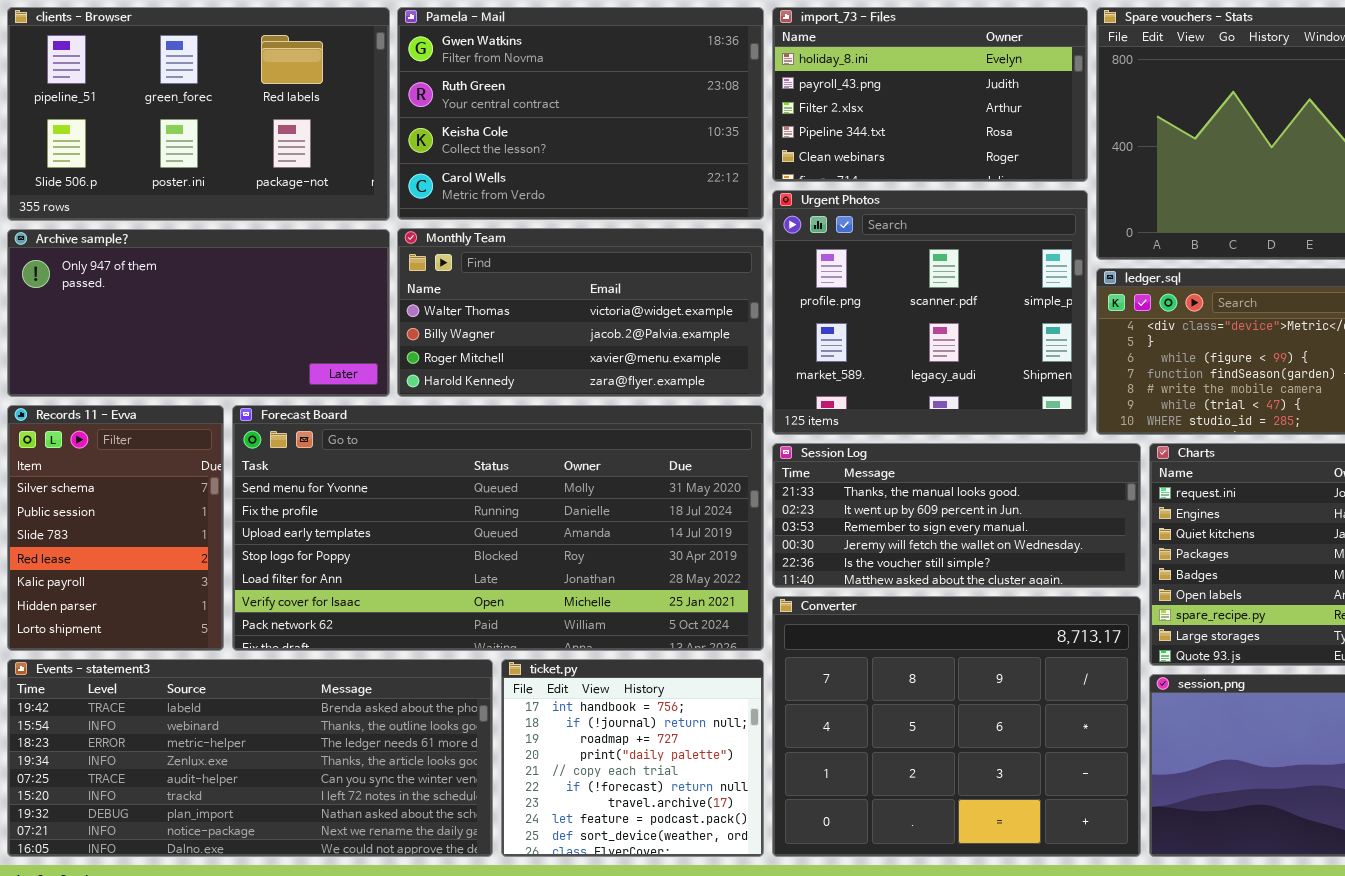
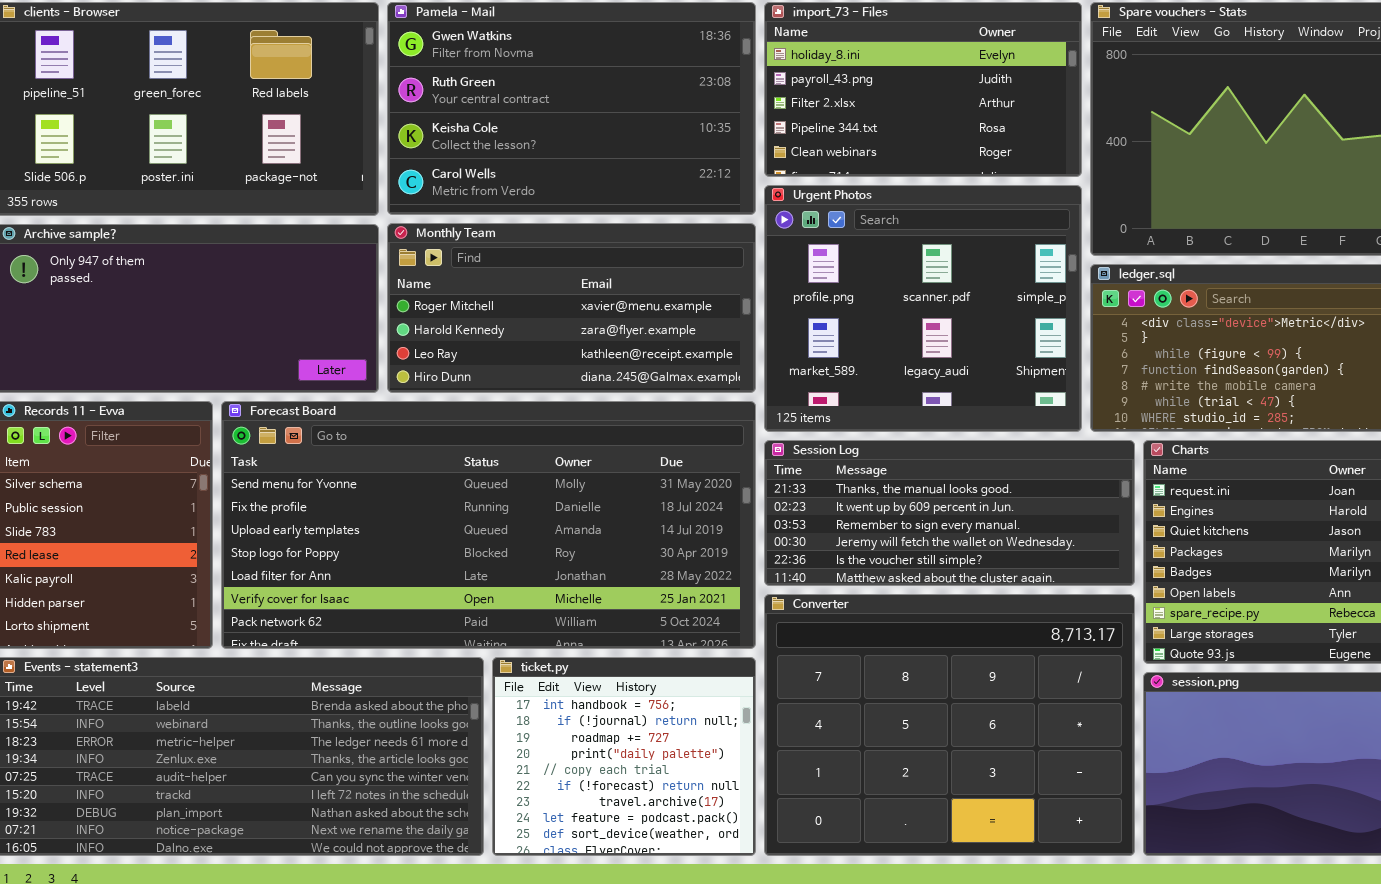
Monthly Team: [397,228,764,397] -> [387,223,756,393], scrolled down 2 rows

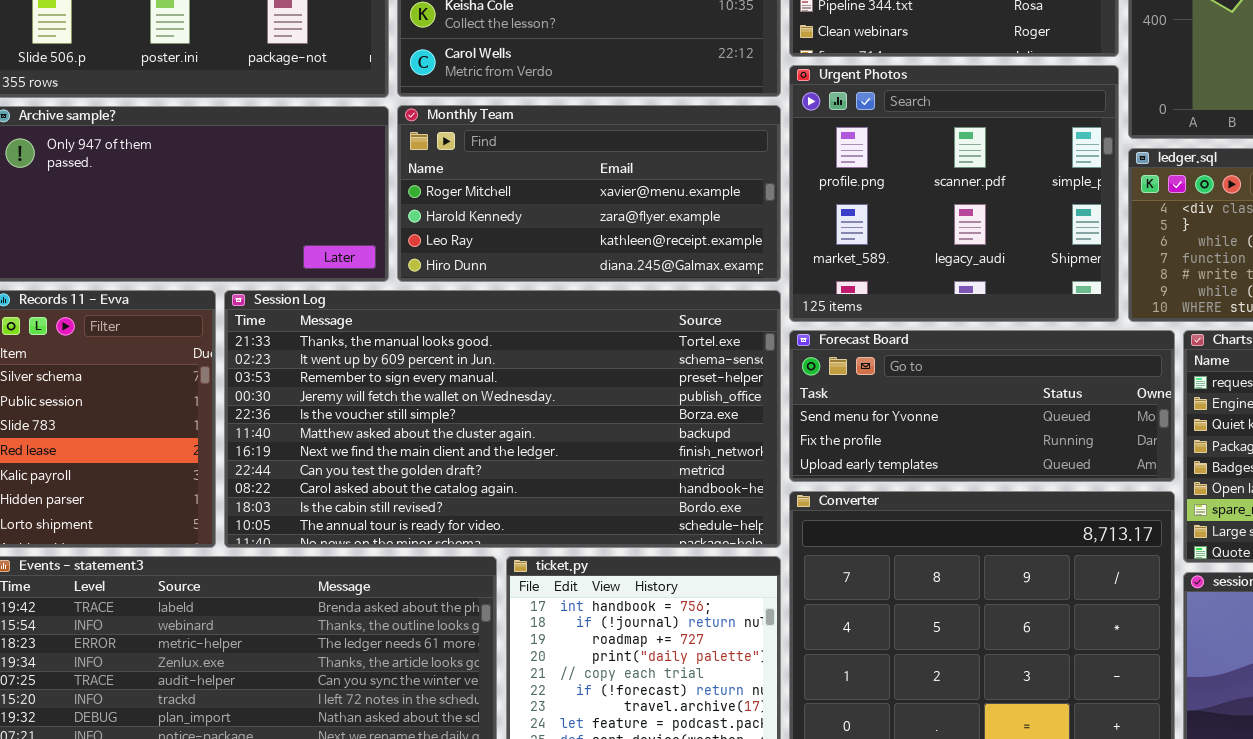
Forecast Board: [221,401,756,649] -> [789,330,1175,482], moved, resized
Session Log: [764,440,1135,586] -> [224,290,781,548], moved, resized

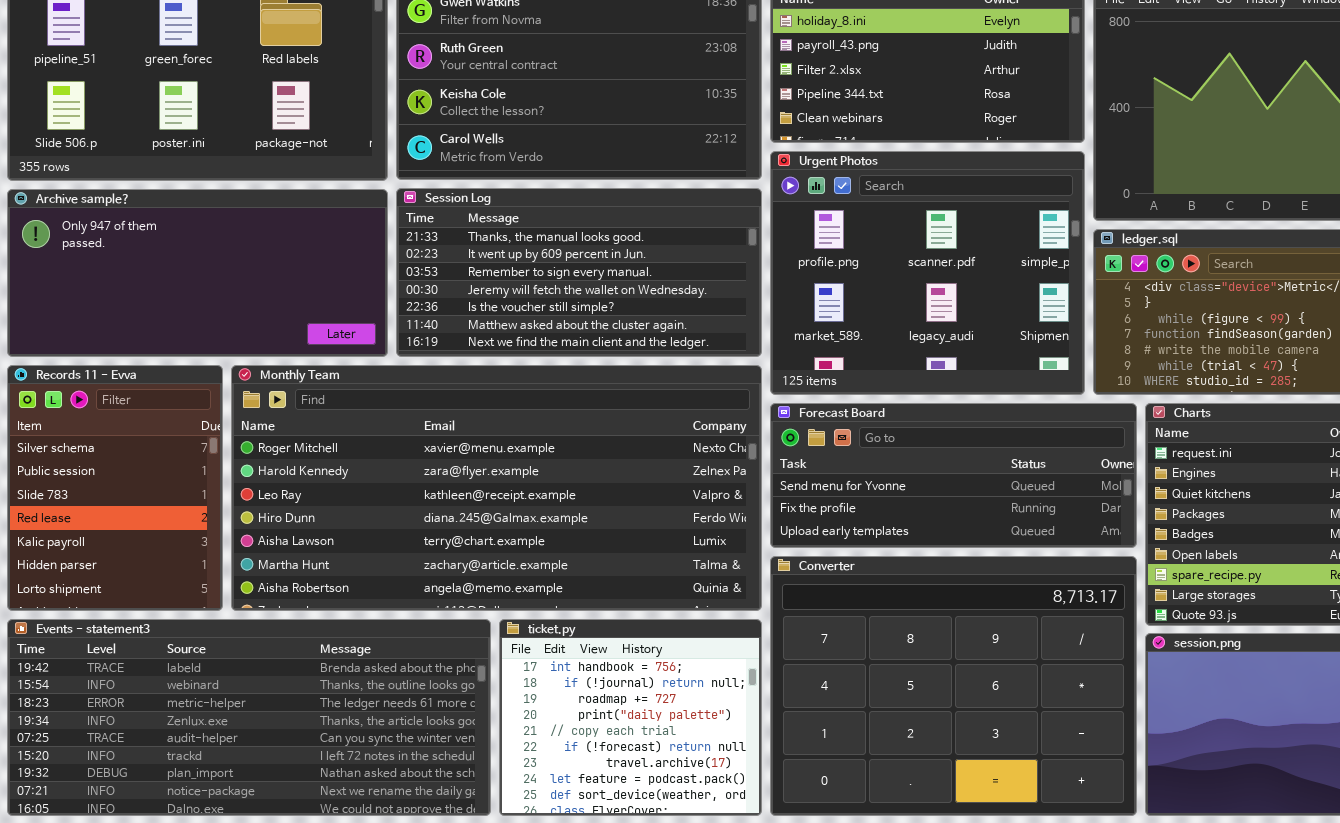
Monthly Team: [397,105,781,282] -> [231,365,762,611], moved, resized
Session Log: [224,290,781,548] -> [396,188,762,357], moved, resized

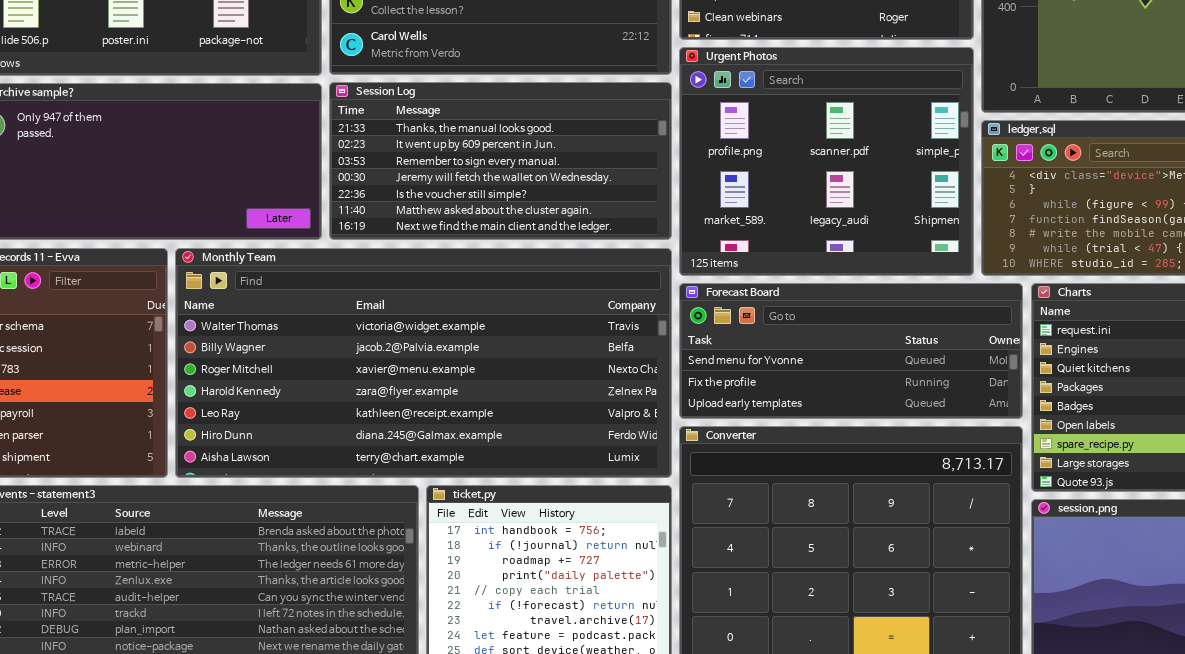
Monthly Team: [231,365,762,611] -> [175,248,672,478], scrolled up 2 rows

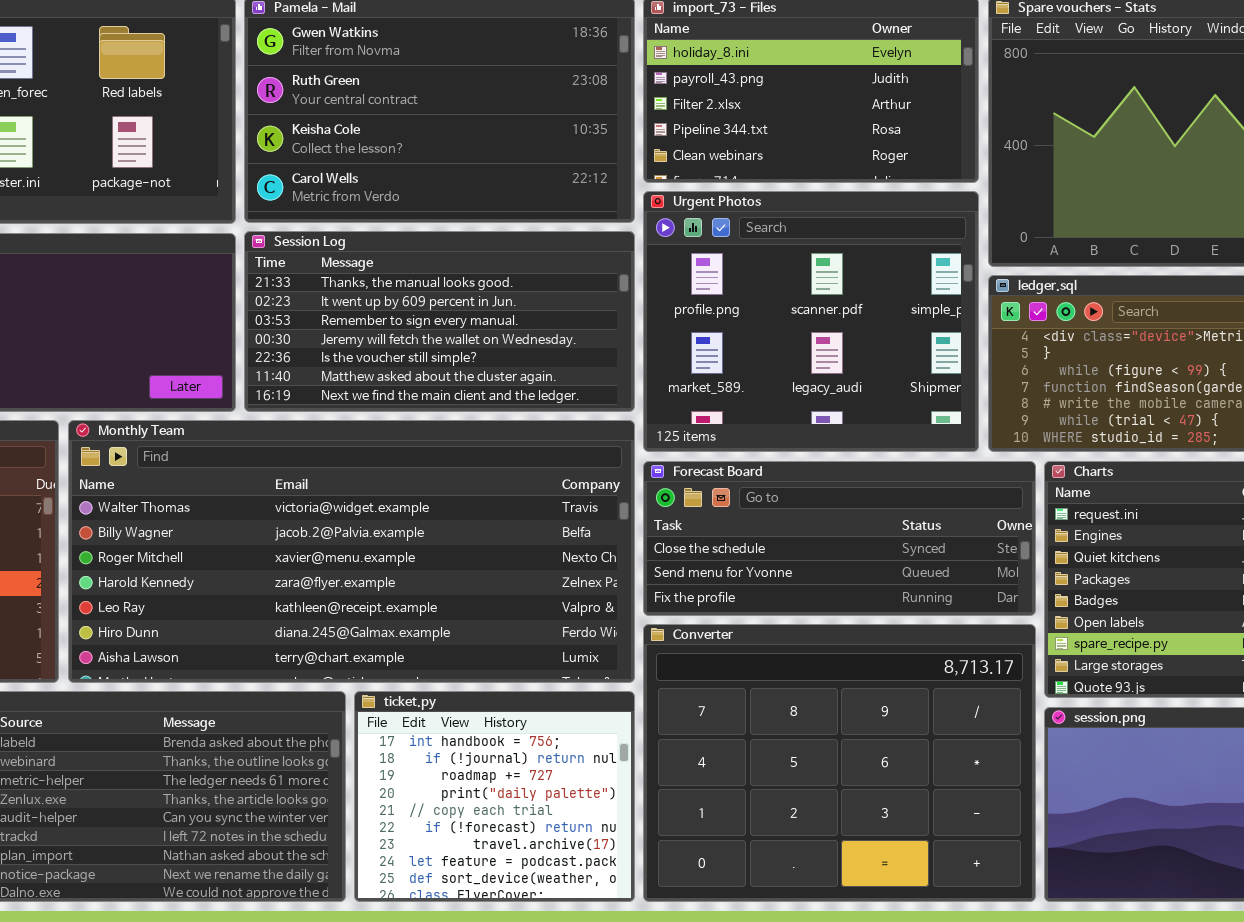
Forecast Board: [679,283,1023,419] -> [643,461,1036,616], scrolled up 1 row

